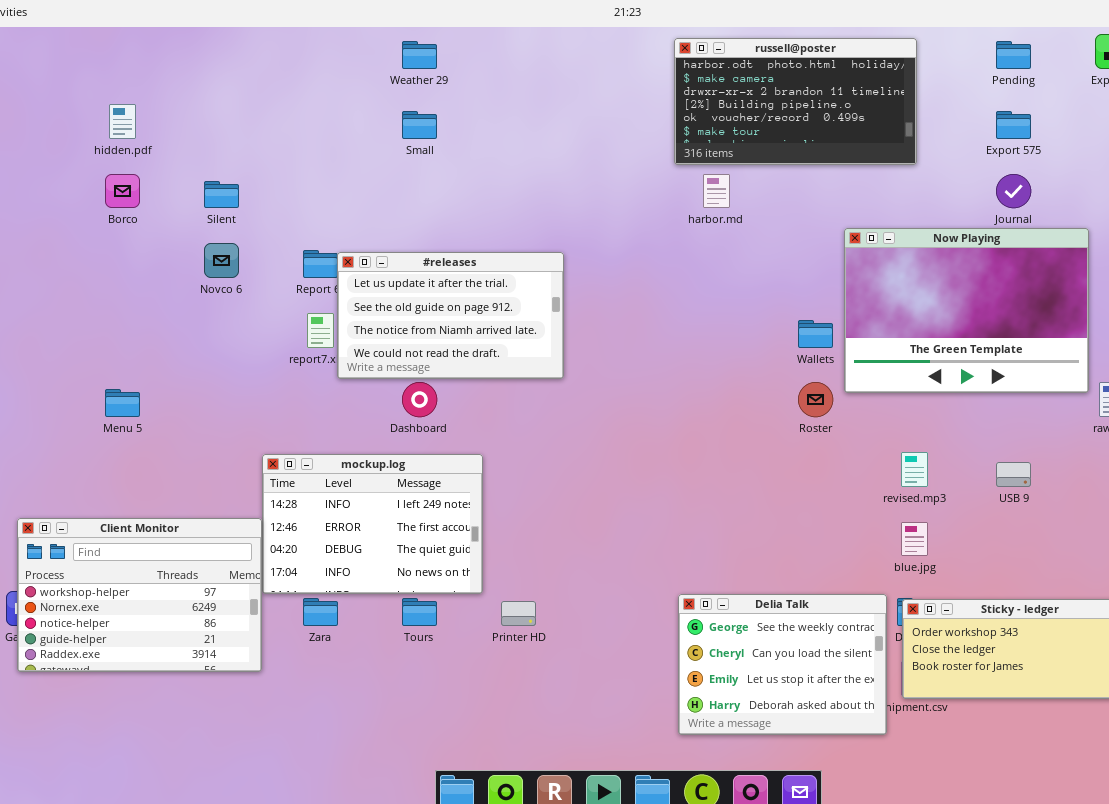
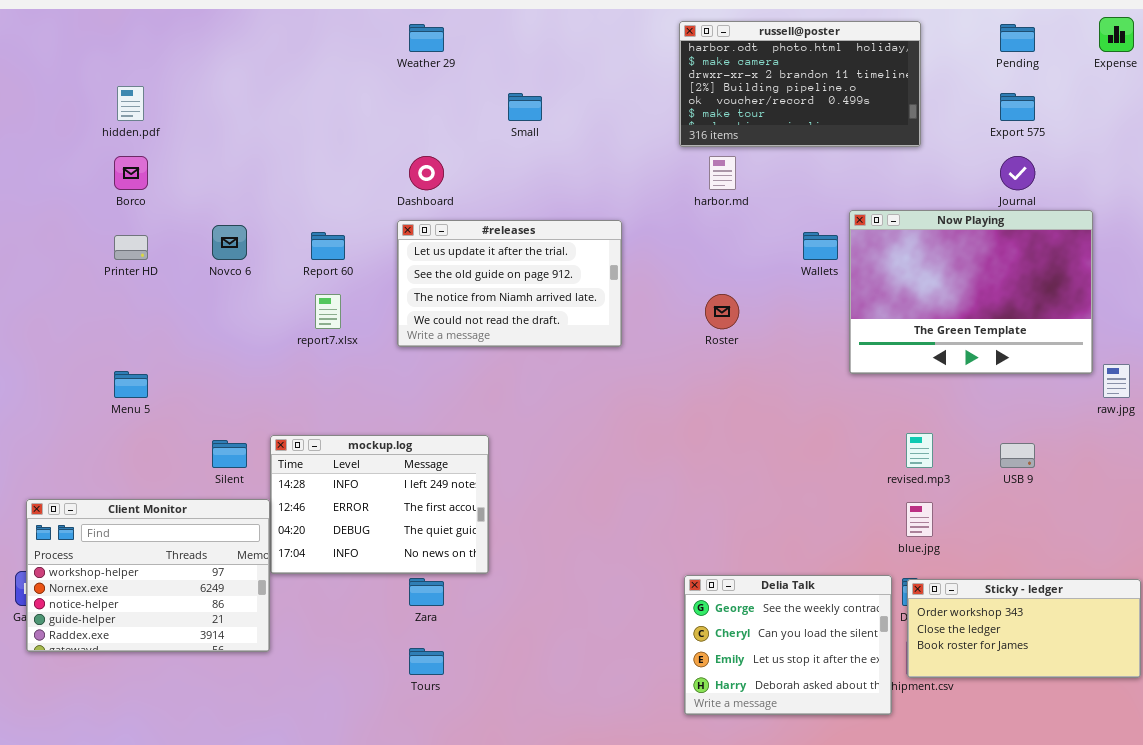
Small: [402,111,437,139] -> [508,93,542,121], moved
Silent: [204,181,239,208] -> [212,440,247,468], moved
#releases: [337,252,564,379] -> [397,220,622,347], moved
Wallets: [798,320,833,348] -> [803,232,838,260], moved
Dashboard: [402,382,437,417] -> [409,156,444,190], moved
Roster: [798,382,833,417] -> [705,294,739,329], moved
Zara: [303,598,338,626] -> [409,578,444,606], moved
Tours: [402,598,437,626] -> [409,648,444,675], moved
Printer HD: [501,601,536,626] -> [114,235,148,260], moved

